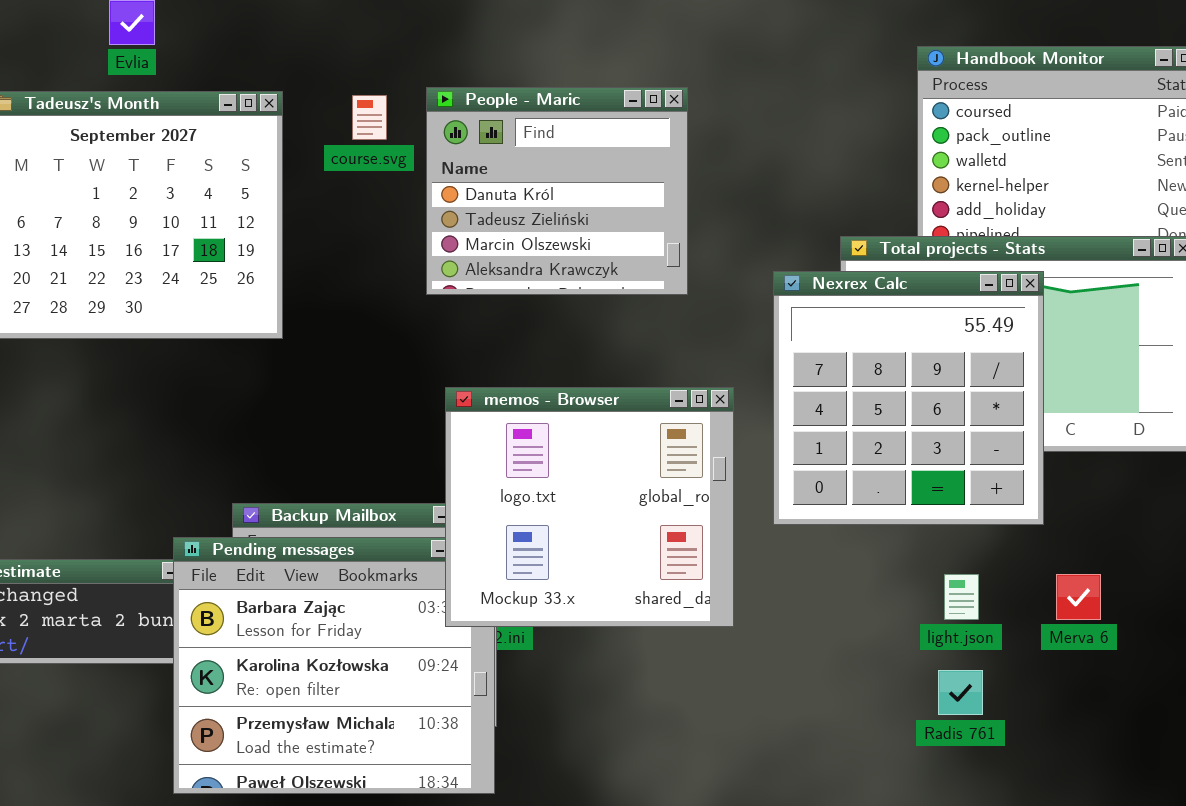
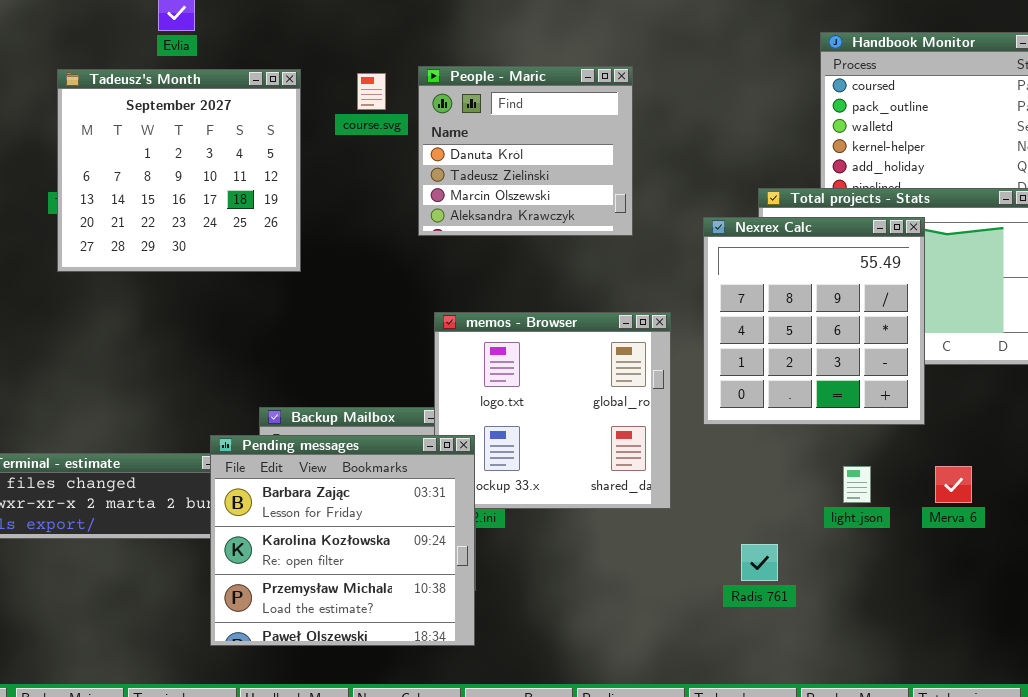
Pending messages: [173,537,495,794] -> [210,435,475,646], raised
Radis 761: [938,670,983,715] -> [741,544,778,581], moved

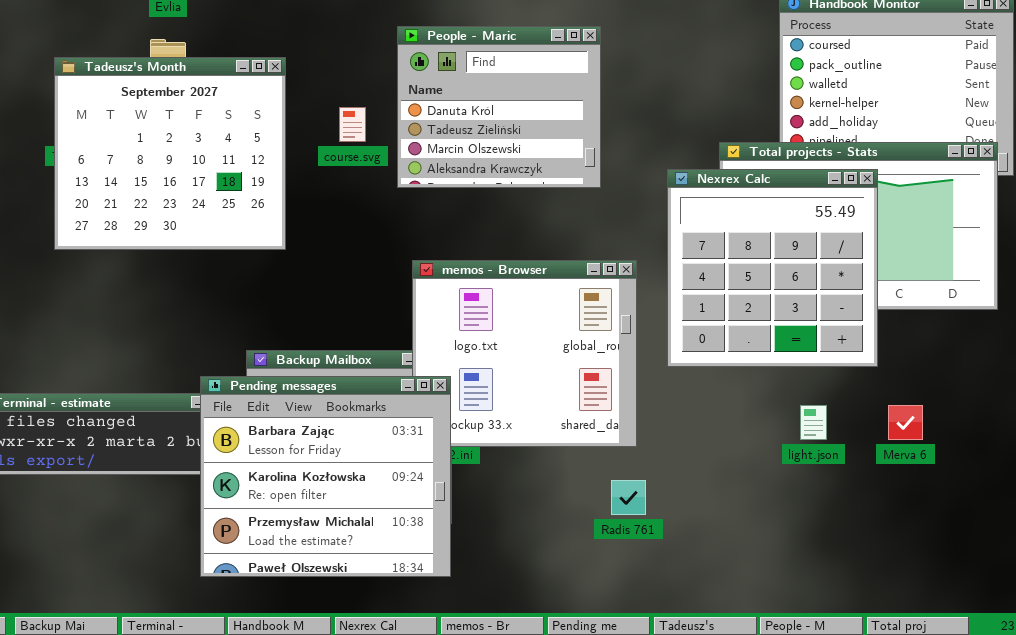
Tadeusz's Month: [57,69,301,272] -> [54,57,286,250], moved
course.svg: [357,73,386,110] -> [339,107,366,142], moved
Radis 761: [741,544,778,581] -> [611,480,646,515], moved

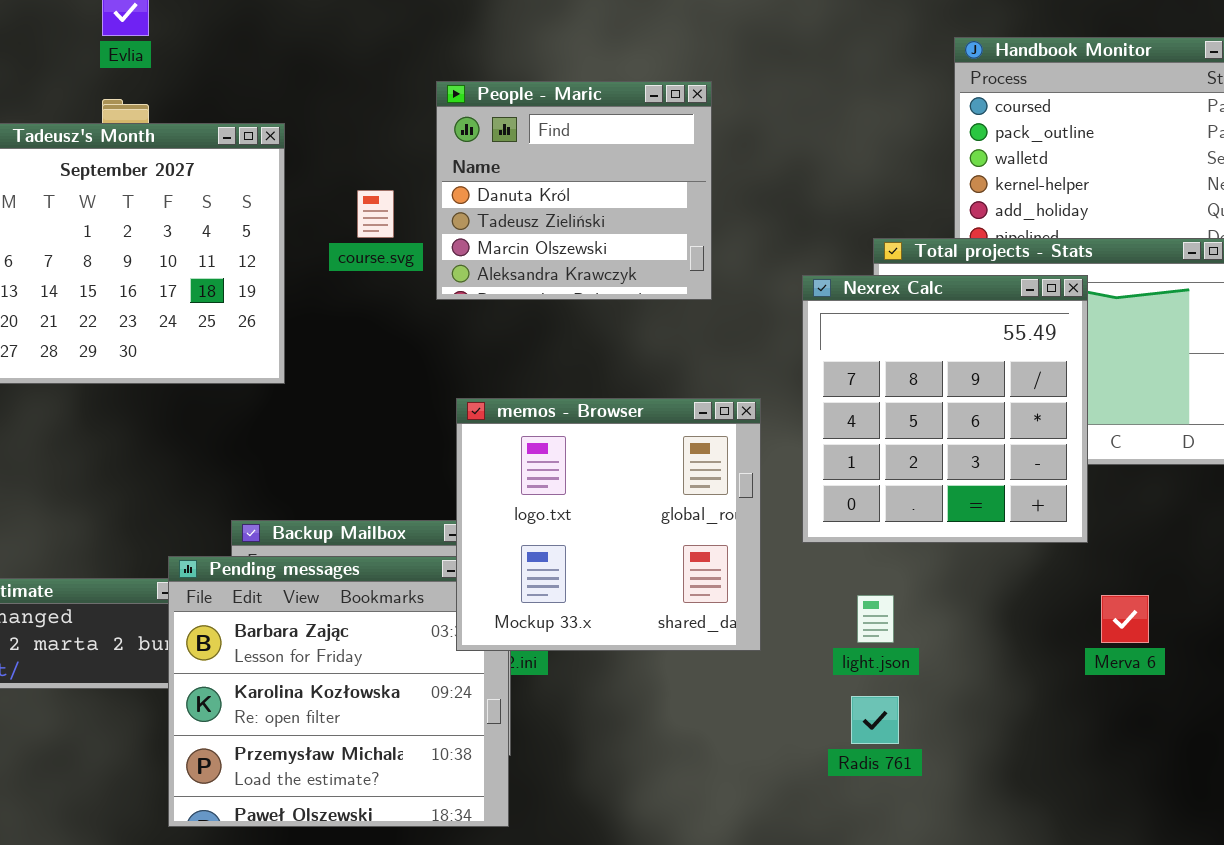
memos - Browser: [412,260,637,447] -> [456,398,761,651], raised
light.json: [800,405,827,440] -> [857,595,894,643], moved
Radis 761: [611,480,646,515] -> [851,696,899,744], moved

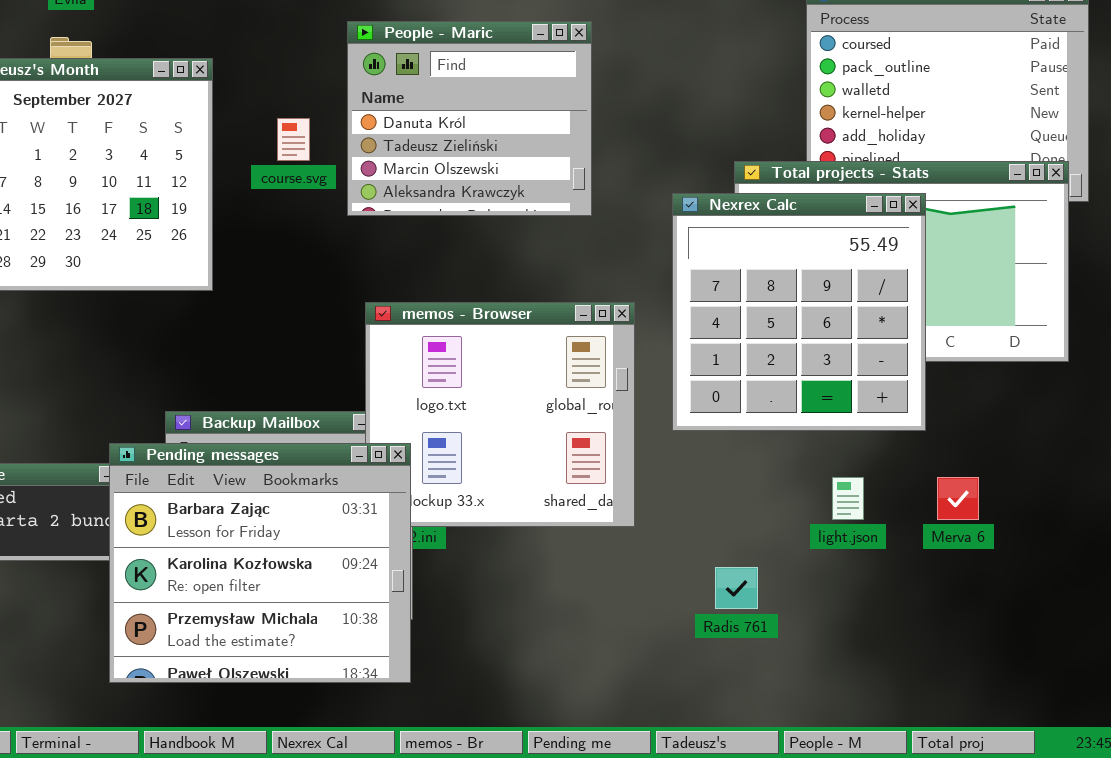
Pending messages: [168,556,509,827] -> [109,443,411,683], raised
light.json: [857,595,894,643] -> [832,477,864,520], moved

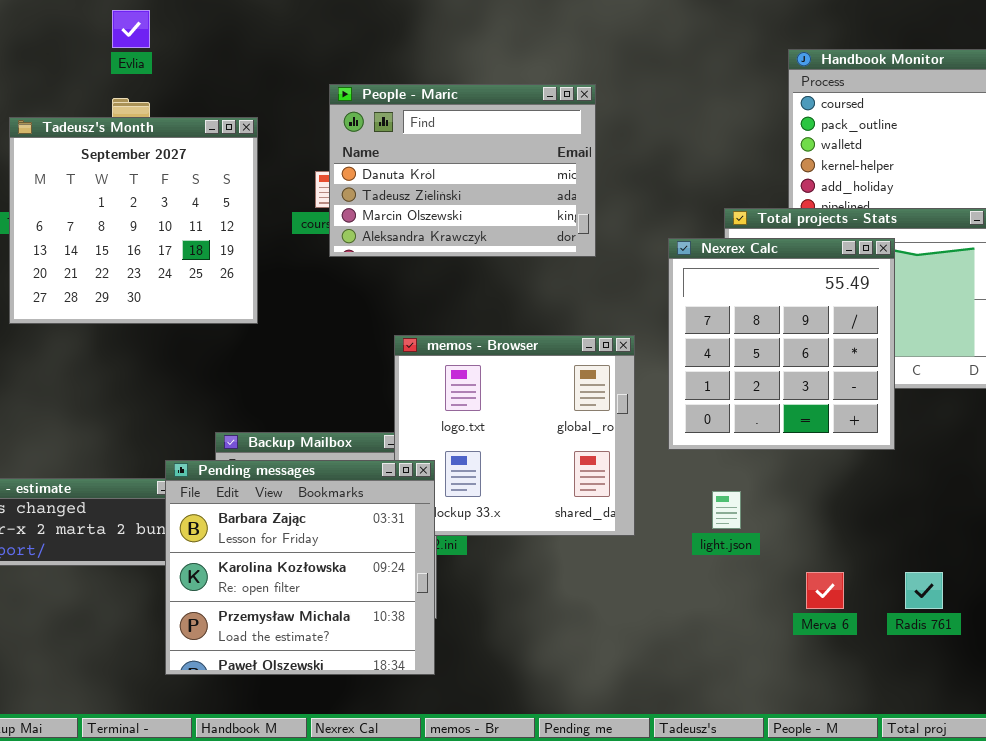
People - Maric: [347,21,592,216] -> [329,84,596,257], resized
light.json: [832,477,864,520] -> [712,491,741,529], moved
Merva 6: [937,477,979,520] -> [806,572,844,609], moved
Radis 761: [715,567,758,609] -> [905,572,943,609], moved

